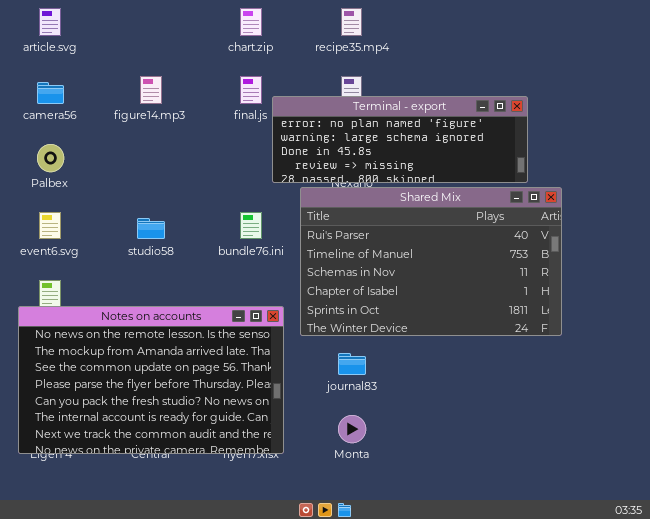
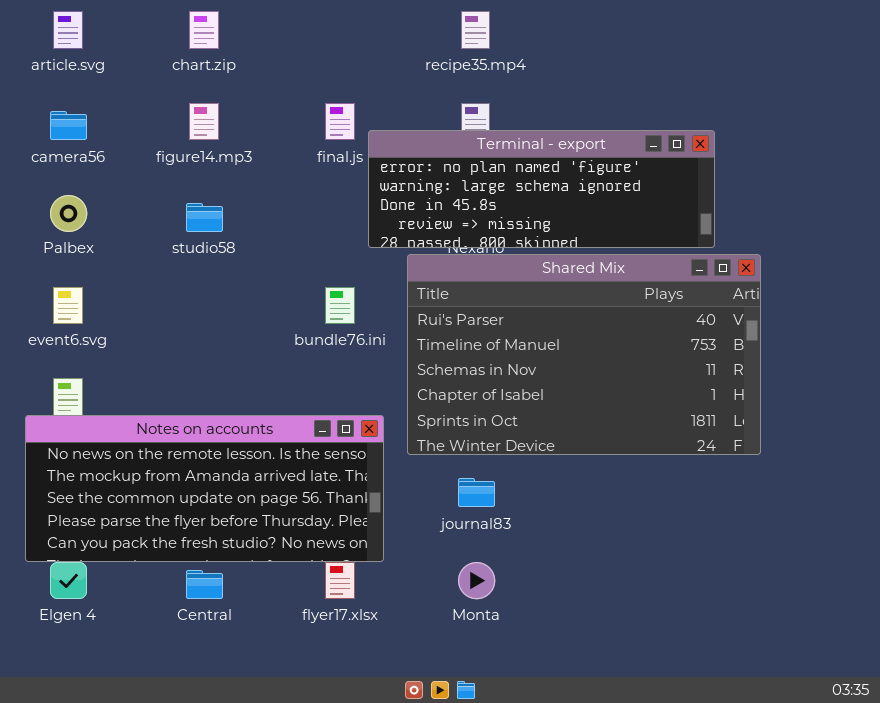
chart.zip: [240,8,262,36] -> [189,11,219,49], moved
studio58: [137,218,165,239] -> [186,203,223,232], moved
Notes on accounts: [18,306,284,454] -> [25,415,384,562], resized

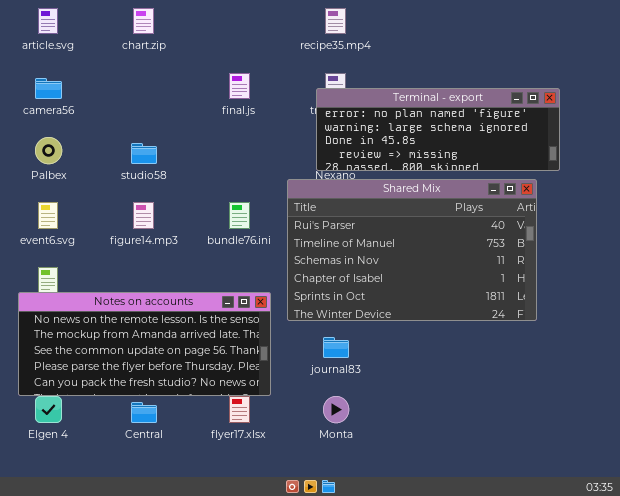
figure14.mp3: [189,103,219,140] -> [133,202,154,229], moved
Terminal - export: [368,130,715,248] -> [316,88,560,171], moved

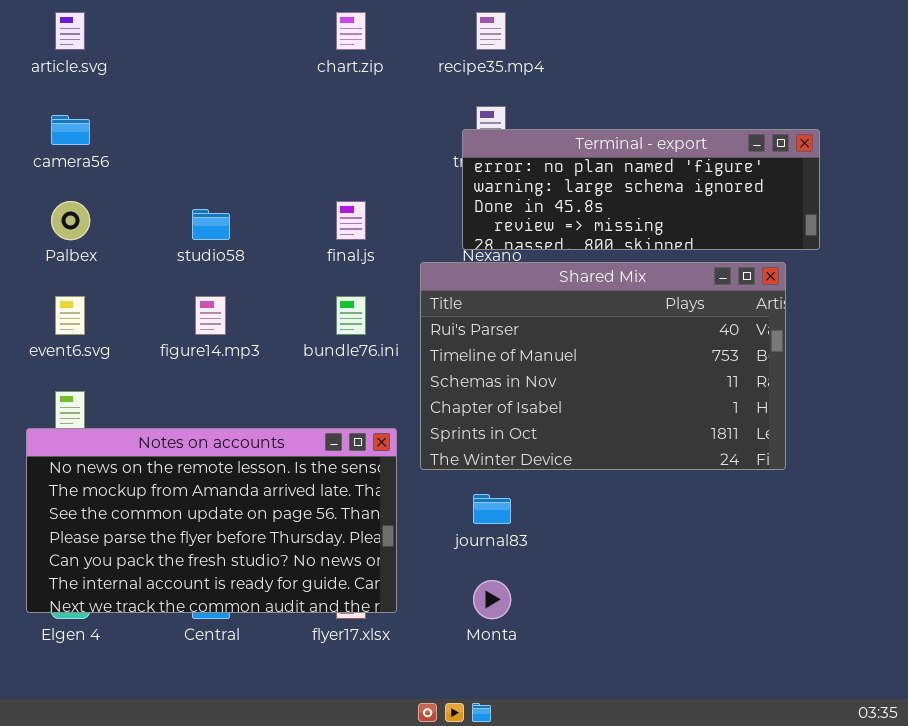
chart.zip: [133,8,154,34] -> [336,12,366,50], moved
final.js: [229,73,250,99] -> [336,201,366,240], moved
Notes on accounts: [18,292,271,396] -> [26,428,397,613], resized

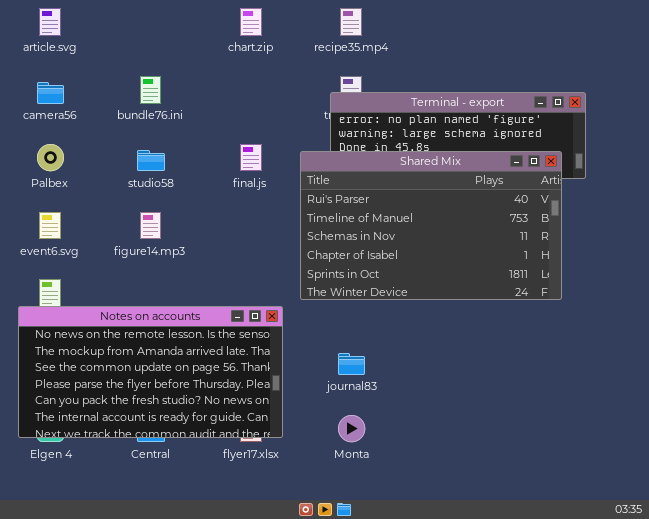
Shared Mix: [420,262,786,470] -> [300,151,562,300], moved
bundle76.ini: [336,296,366,335] -> [140,76,161,104], moved

